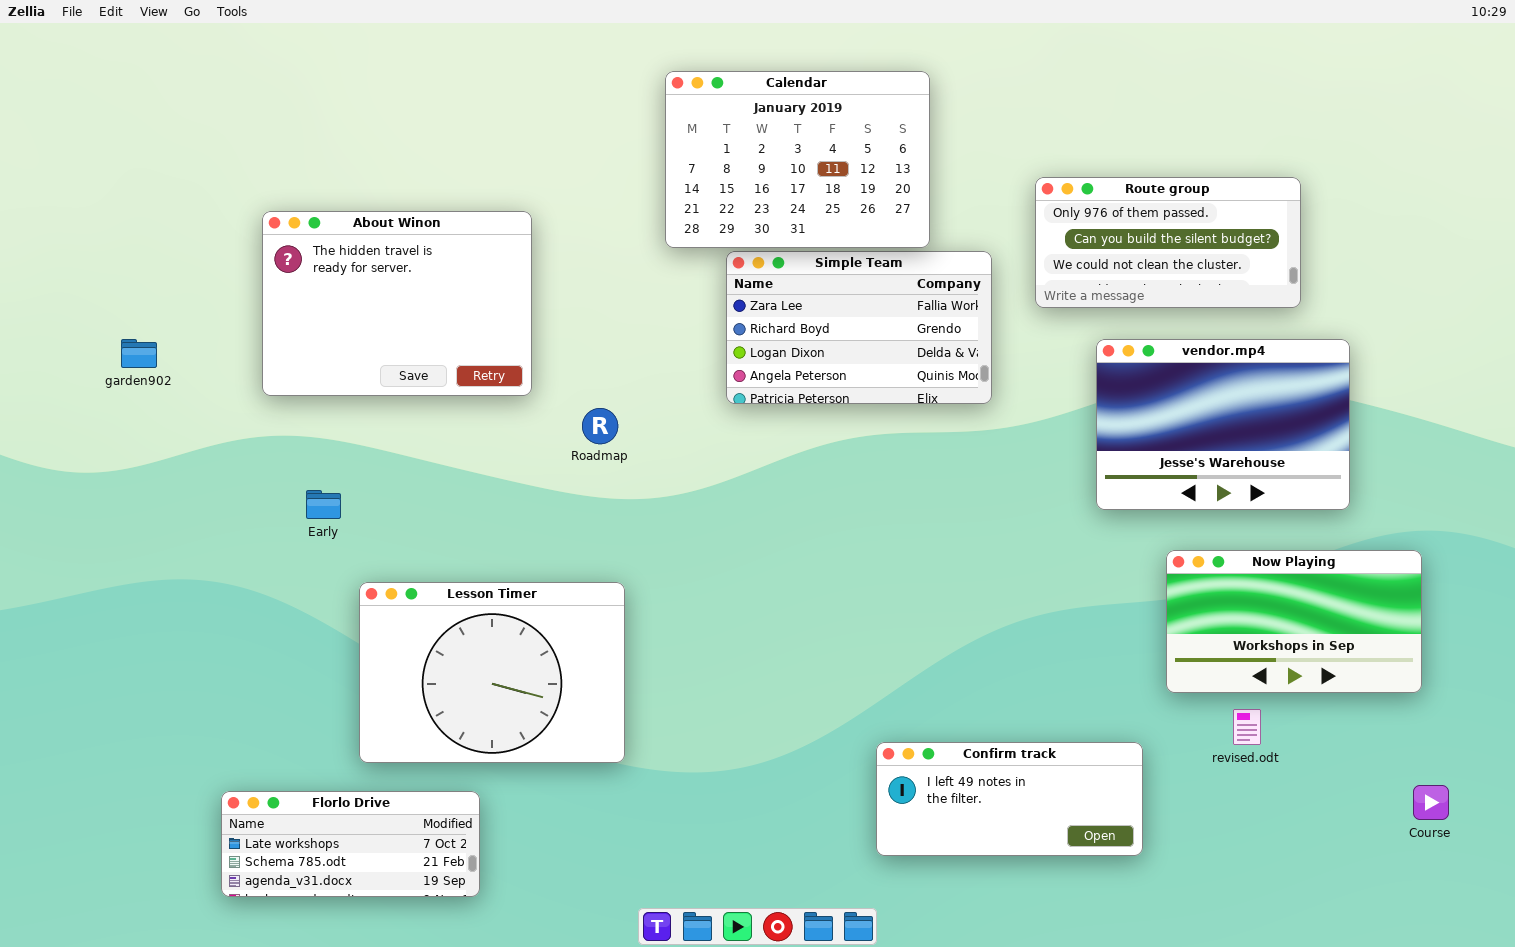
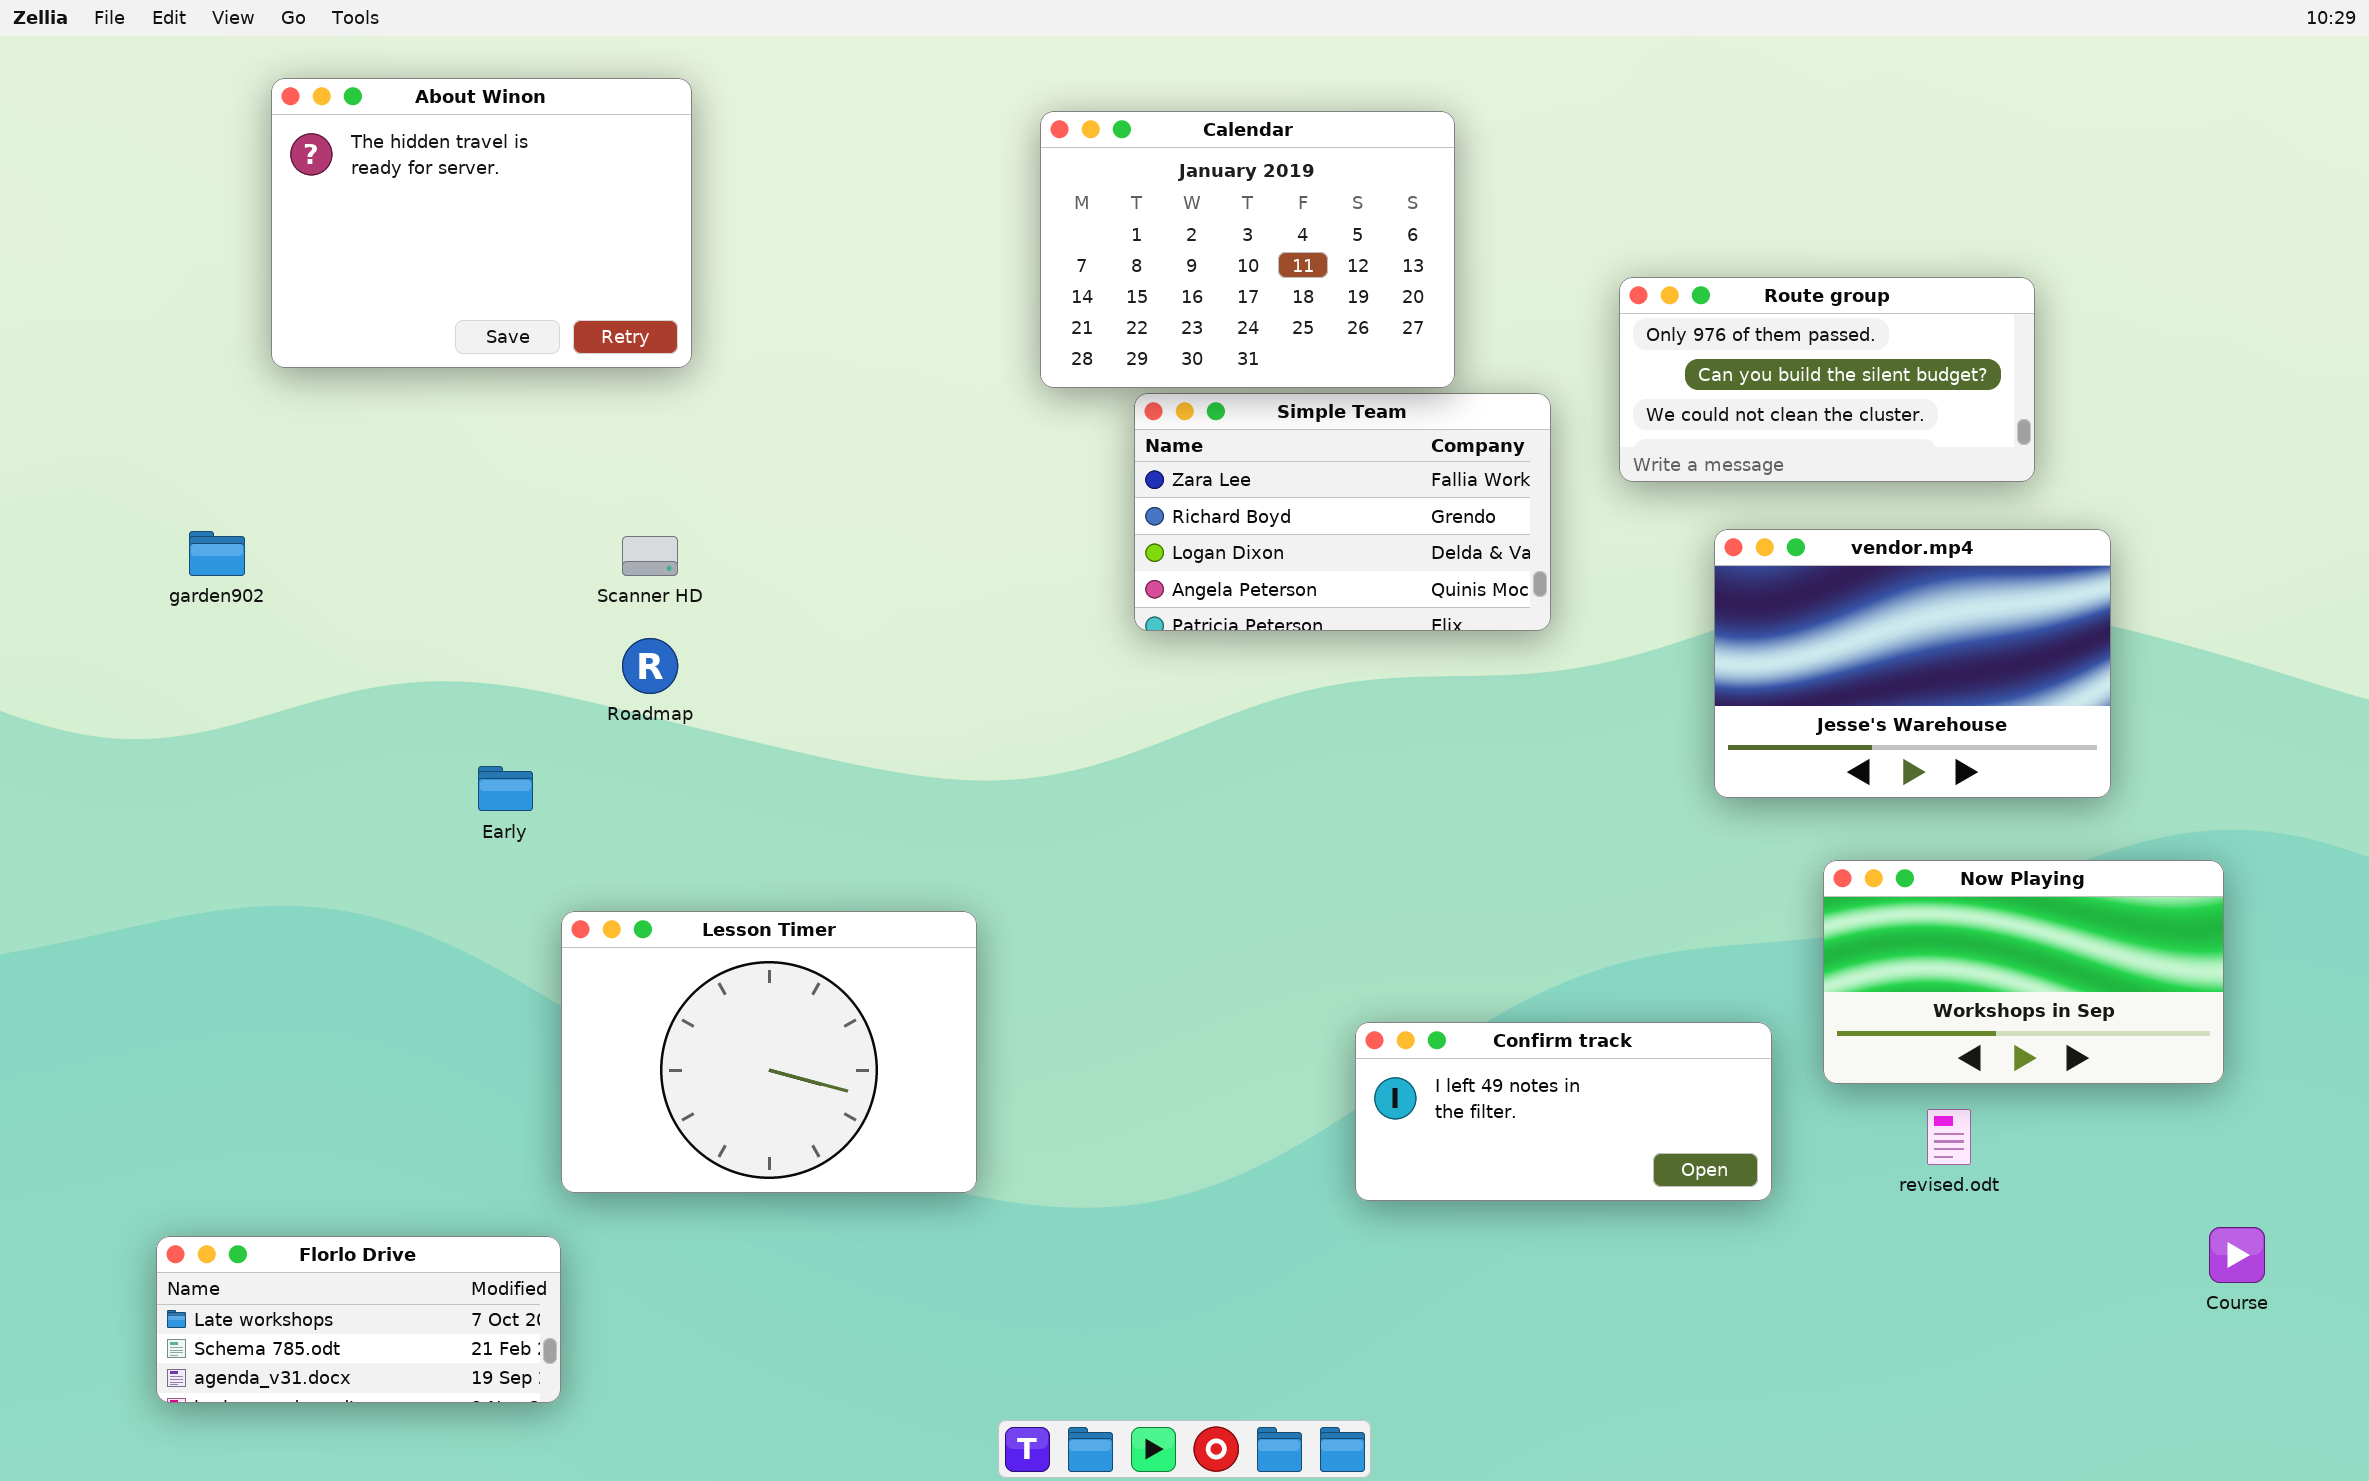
About Winon: [262,211,532,396] -> [271,78,692,368], moved
Roadmap: [582,408,618,444] -> [622,638,678,694], moved
Confirm track: [876,742,1143,856] -> [1355,1022,1772,1201], moved
Florlo Drive: [221,791,480,897] -> [156,1236,561,1403], moved

